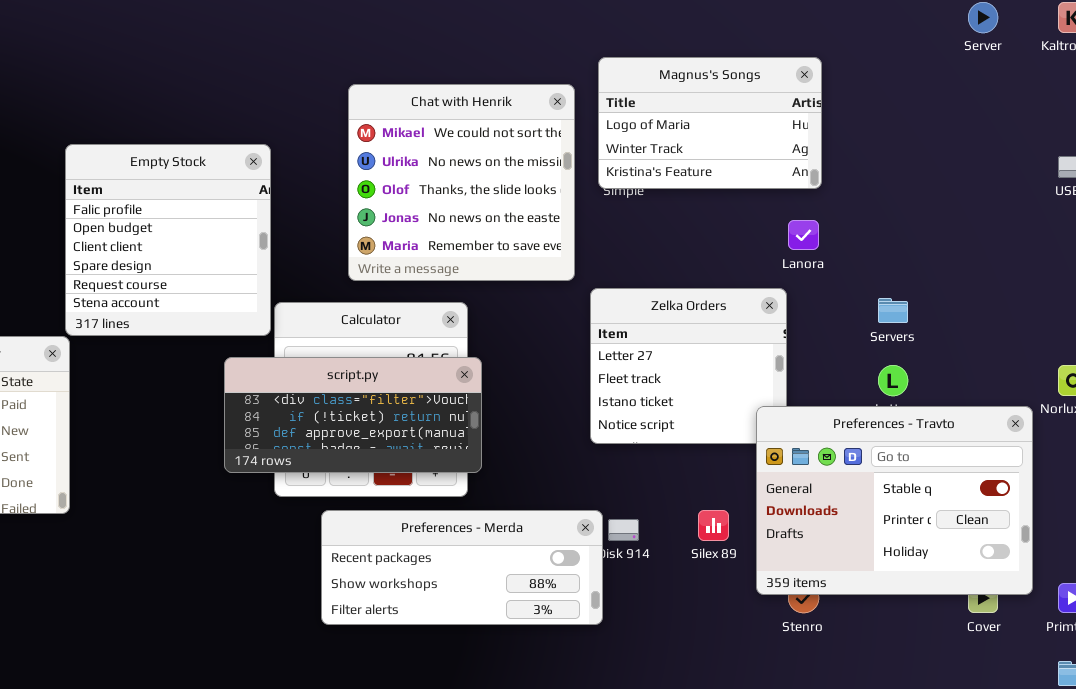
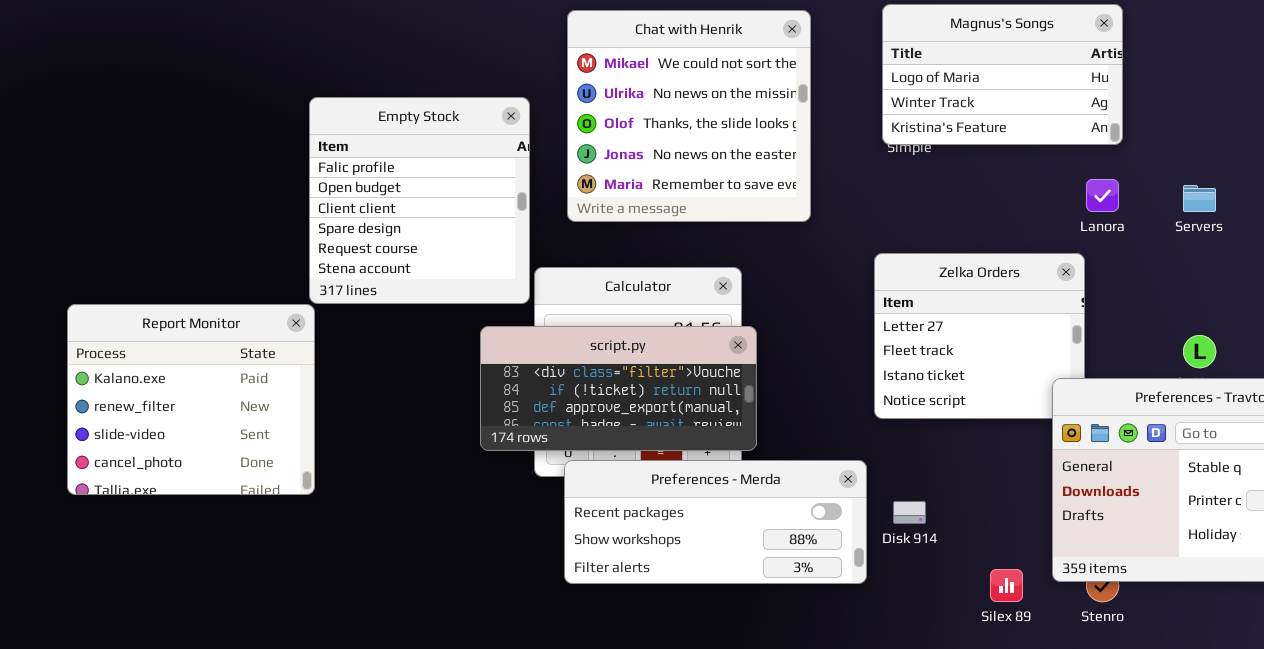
Chat with Henrik: [348,84,575,281] -> [567,10,811,222], moved
Servers: [878,298,908,323] -> [1183,185,1216,212], moved
Preferences - Merda: [321,510,603,625] -> [564,460,867,584], moved
Silex 89: [698,510,729,541] -> [990,569,1023,602], moved

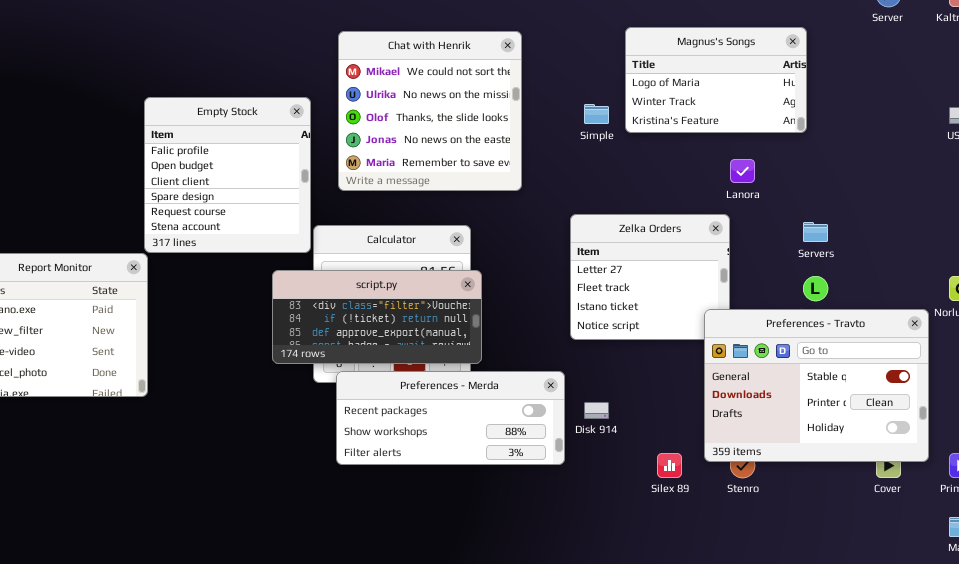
Magnus's Songs: [882,4,1123,145] -> [625,27,807,133], moved
Servers: [1183,185,1216,212] -> [803,222,828,242], moved

